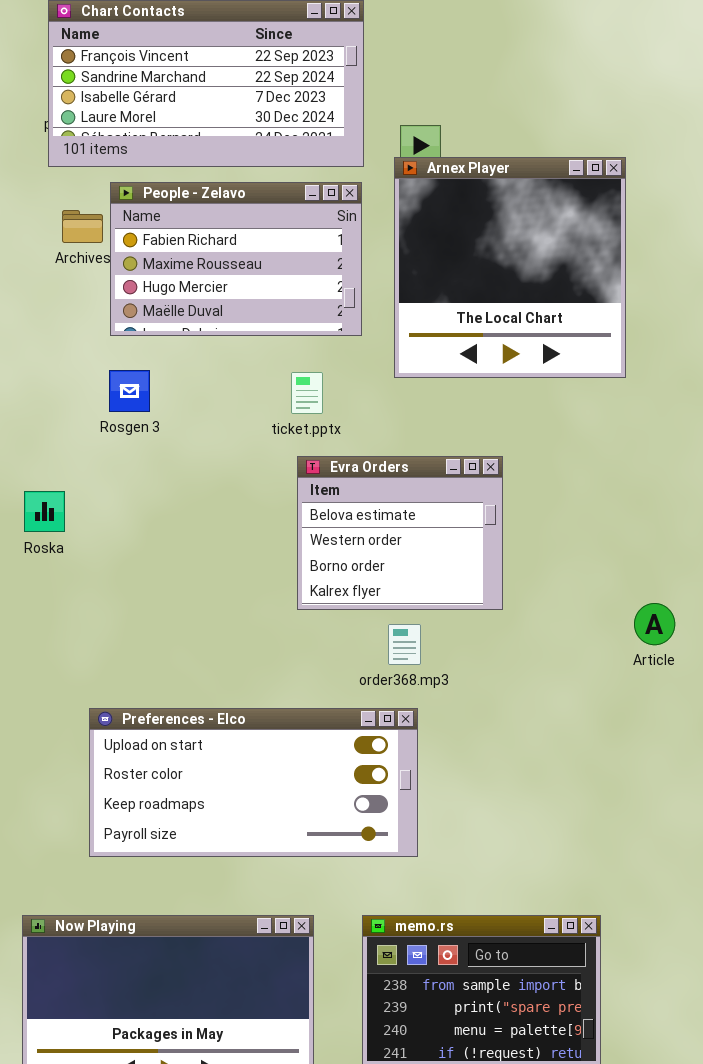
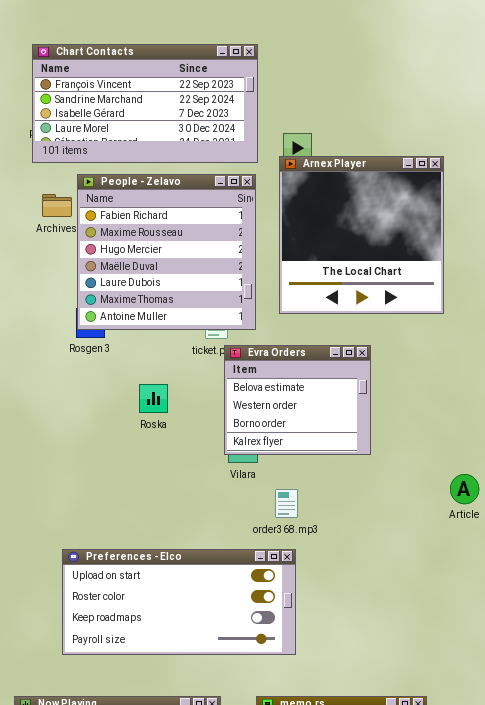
People - Zelavo: [110,182,362,336] -> [77,174,256,330], resized
Evra Orders: [297,456,503,610] -> [224,345,371,455], moved
Roska: [24,491,65,532] -> [139,384,168,413], moved

